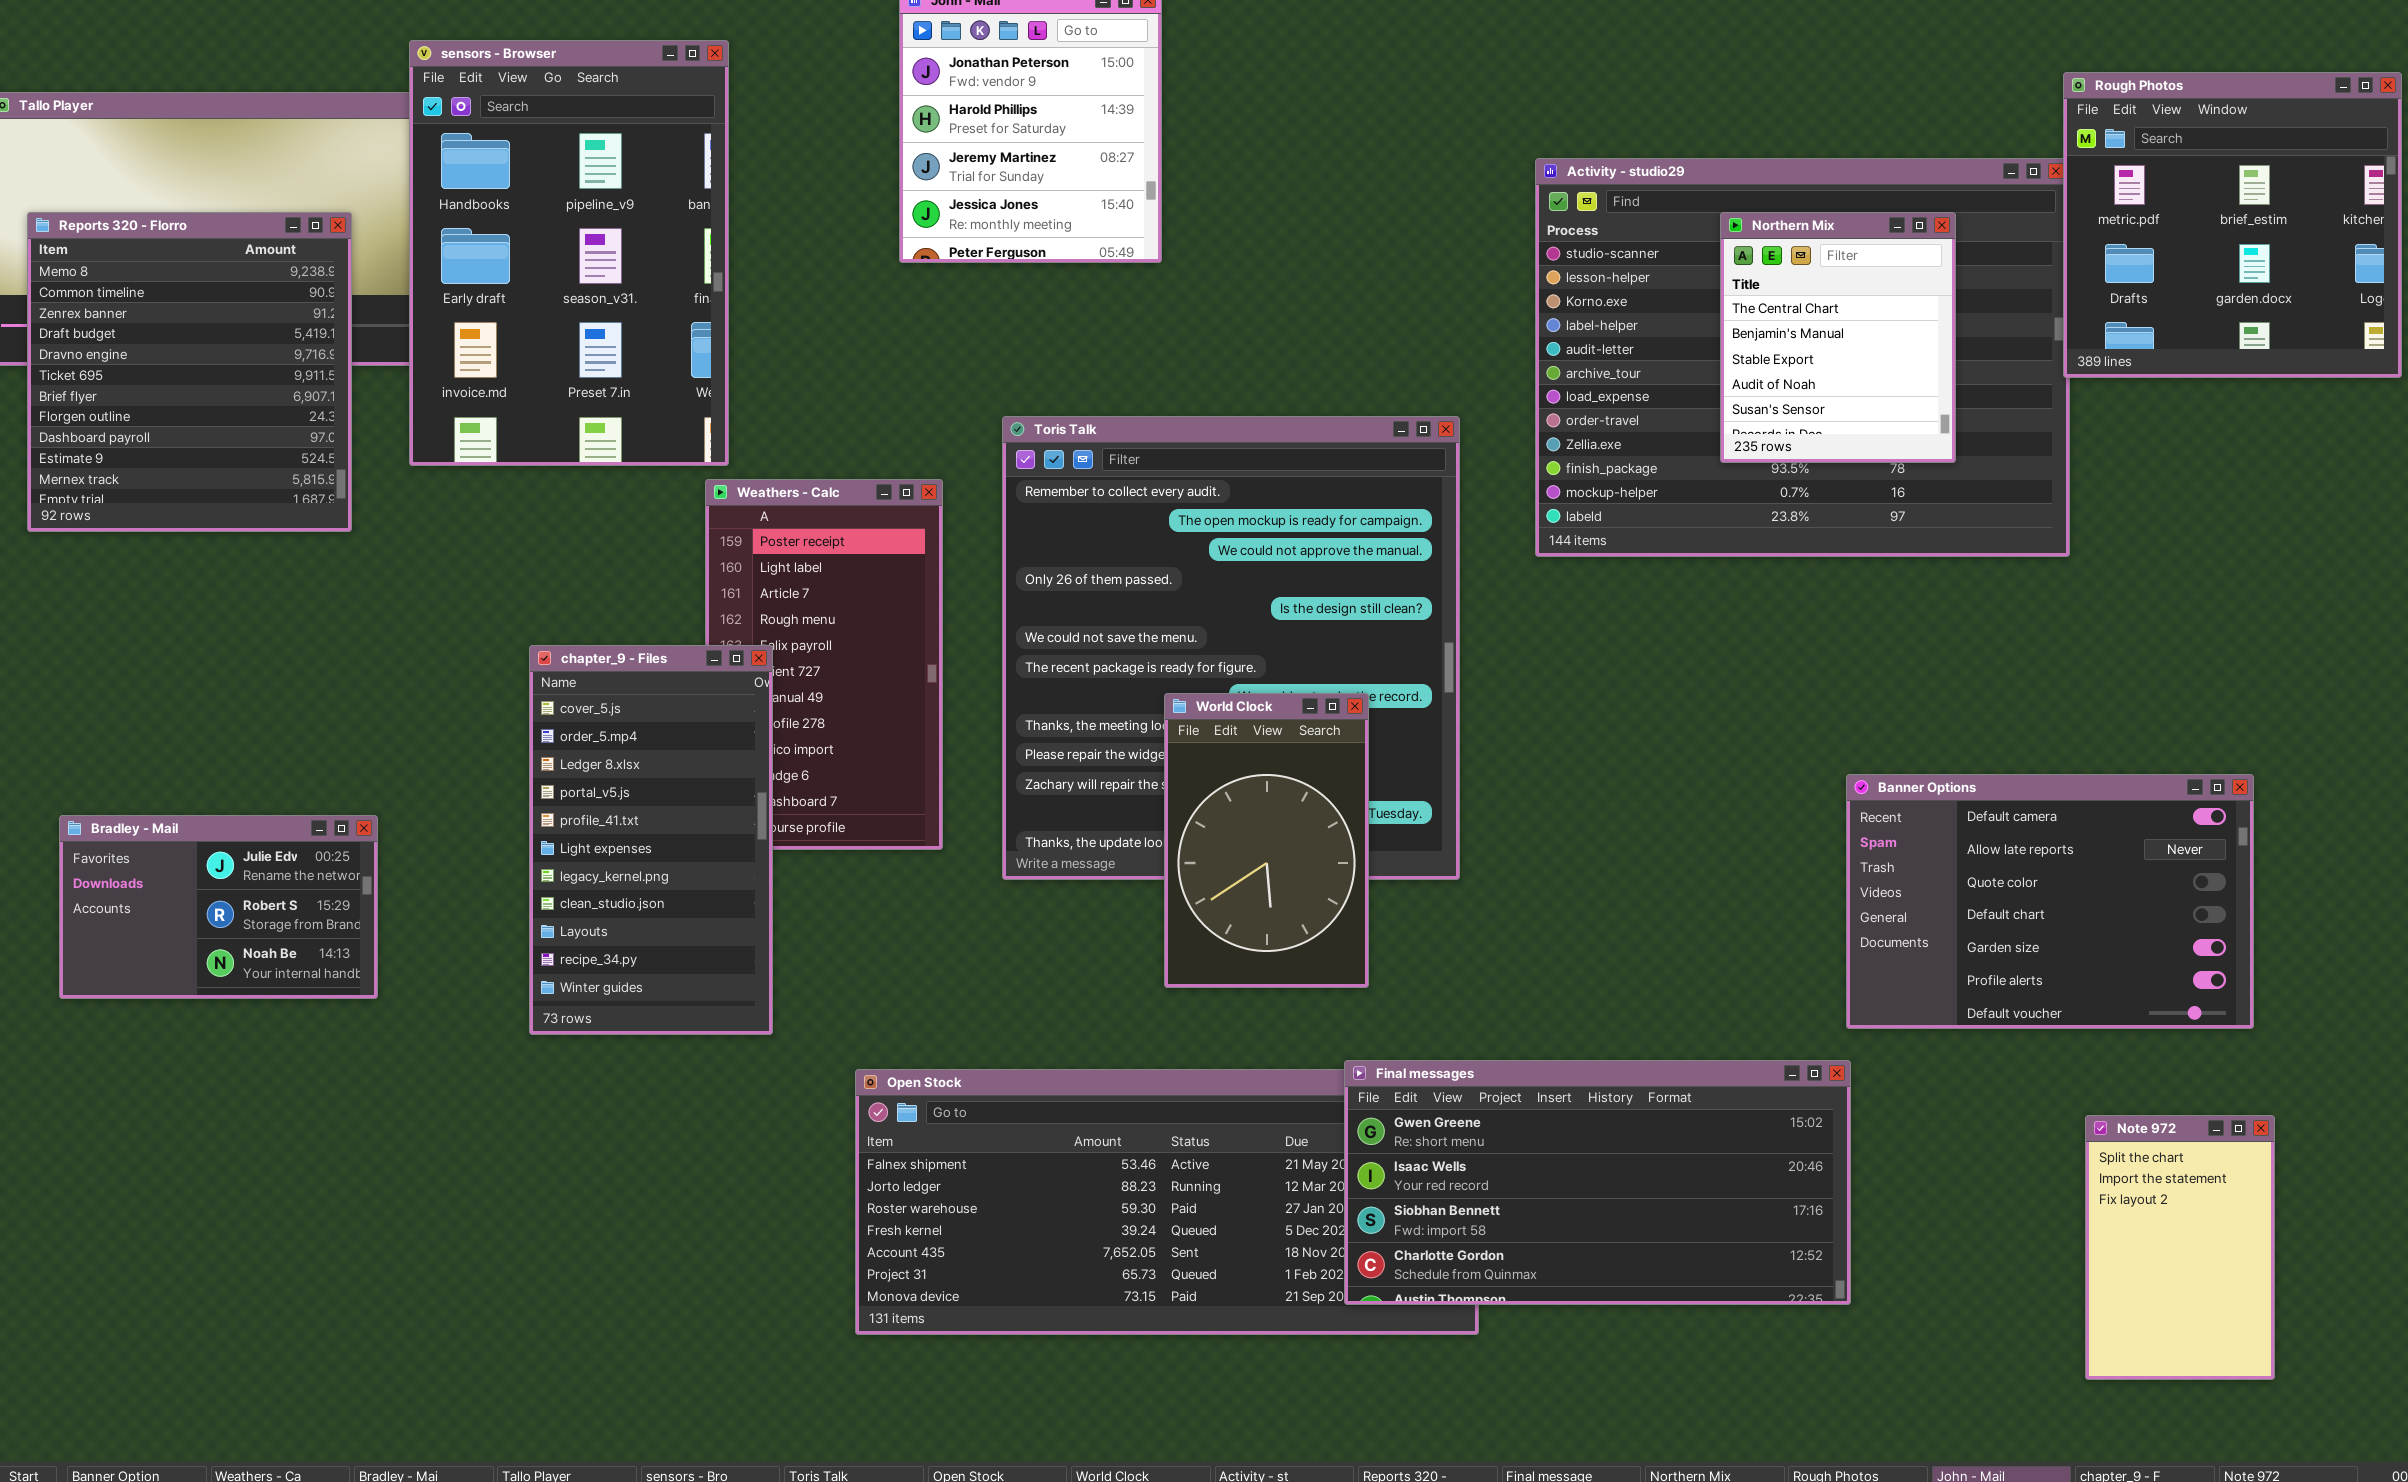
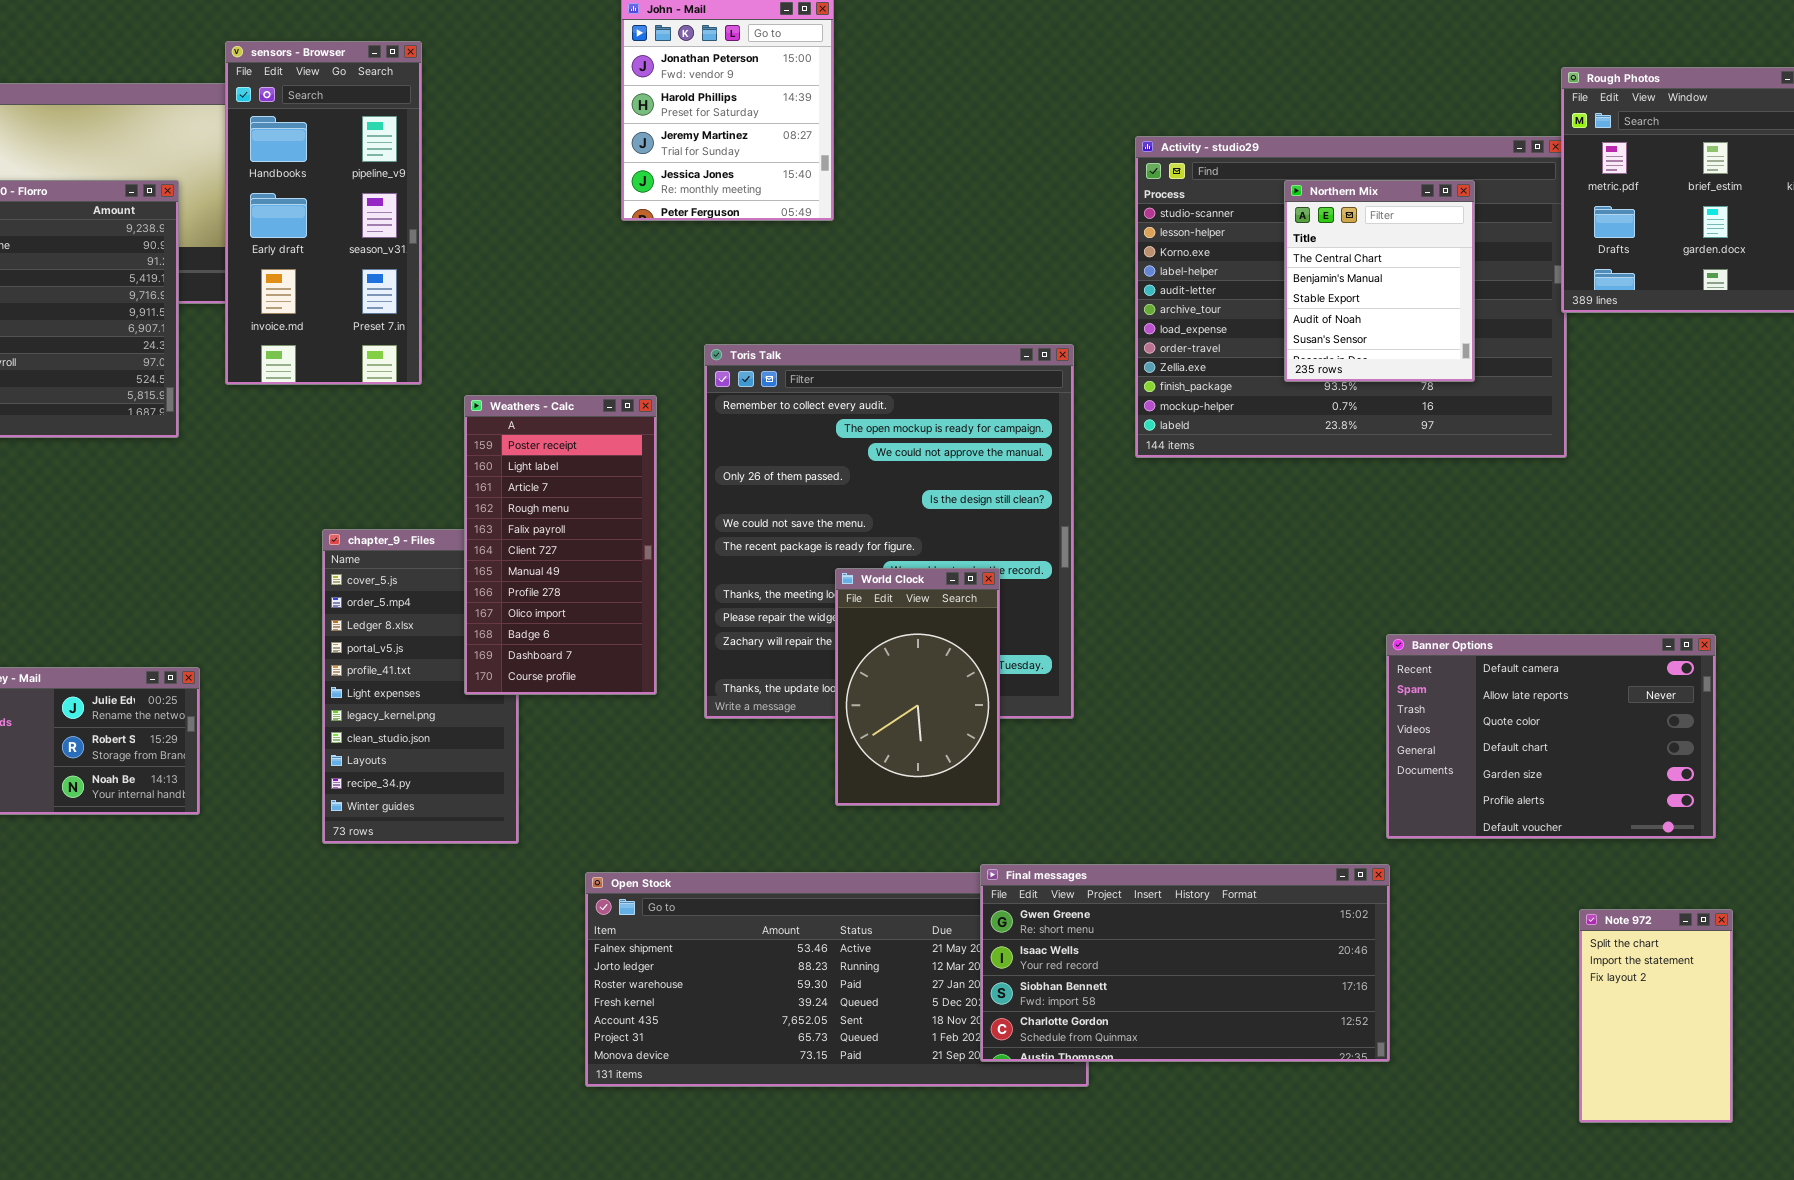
sensors - Browser: [409,40,729,466] -> [225,41,422,385], resized
Weathers - Calc: [705,479,943,850] -> [464,395,657,695], raised

